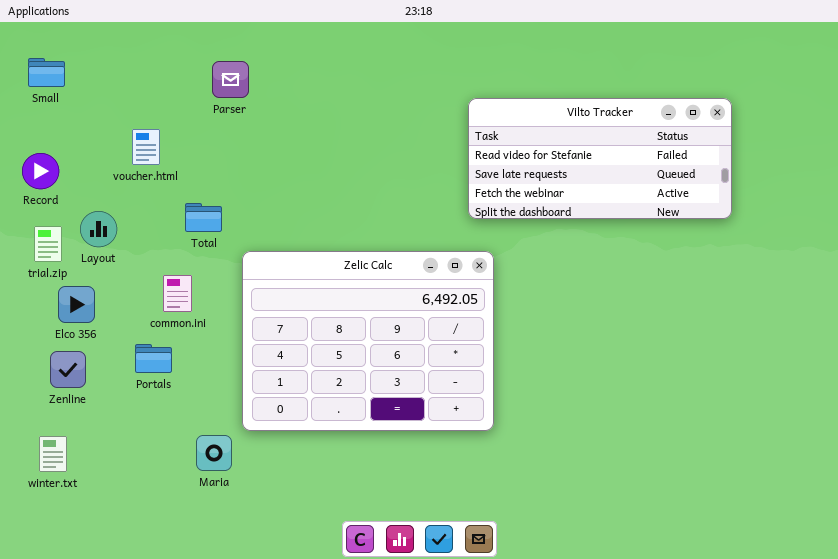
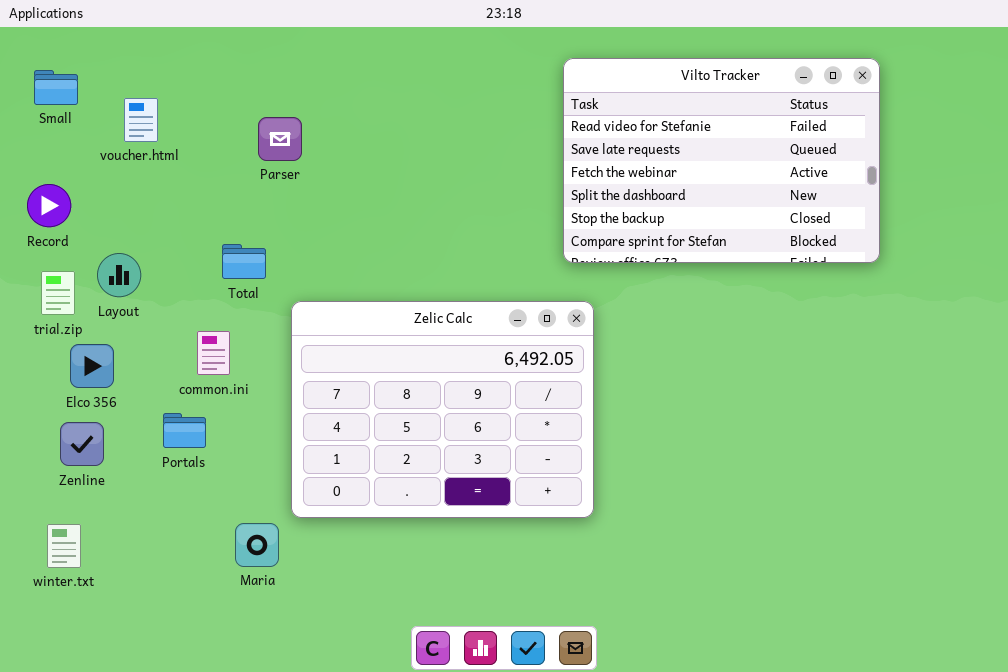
Parser: [212,61,249,98] -> [258,117,302,161], moved
Vilto Tracker: [468,98,732,219] -> [563,58,880,263], resized
voucher.html: [132,129,160,165] -> [124,98,158,142], moved

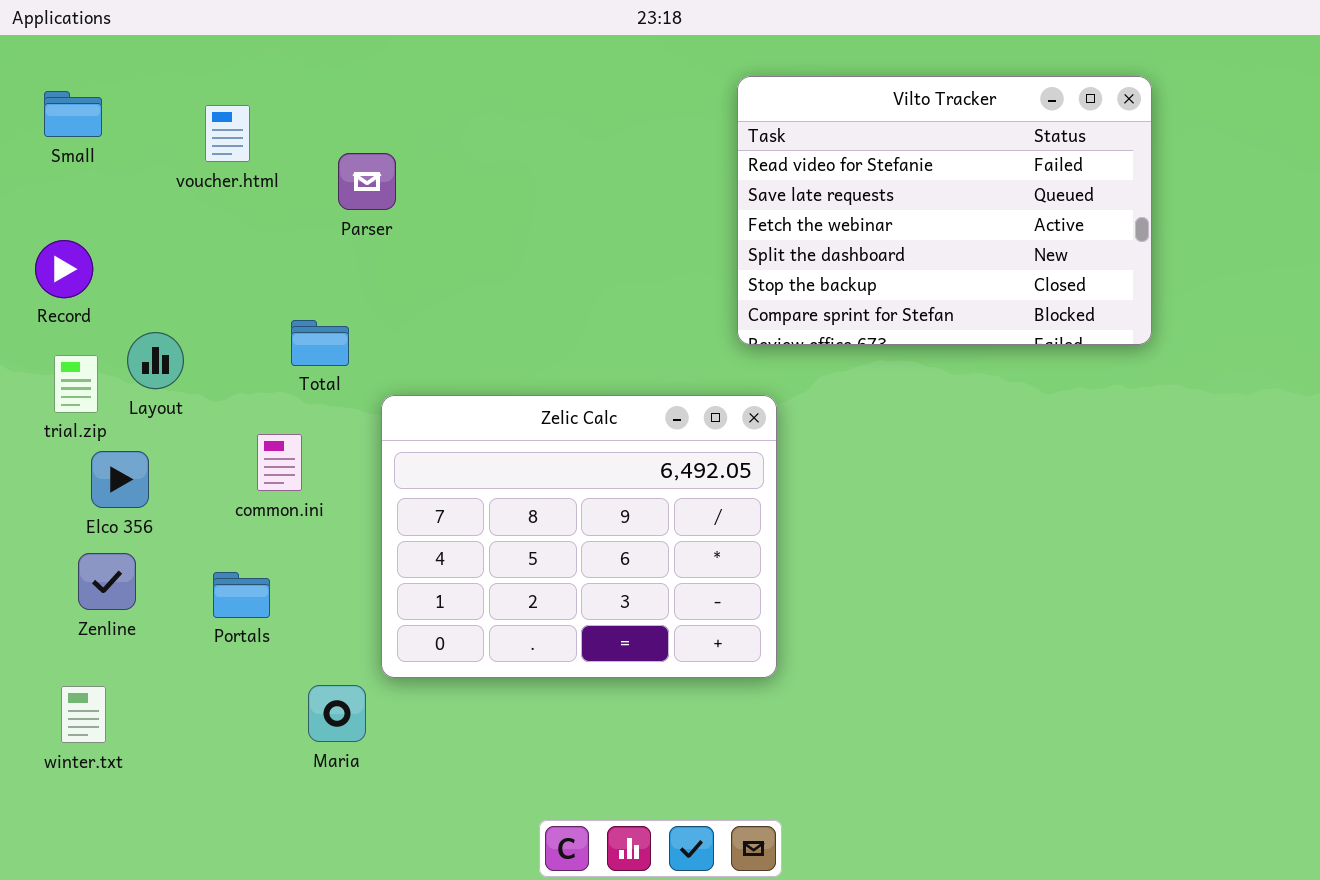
voucher.html: [124,98,158,142] -> [205,105,250,162], moved
Portals: [163,413,206,448] -> [213,572,270,618], moved

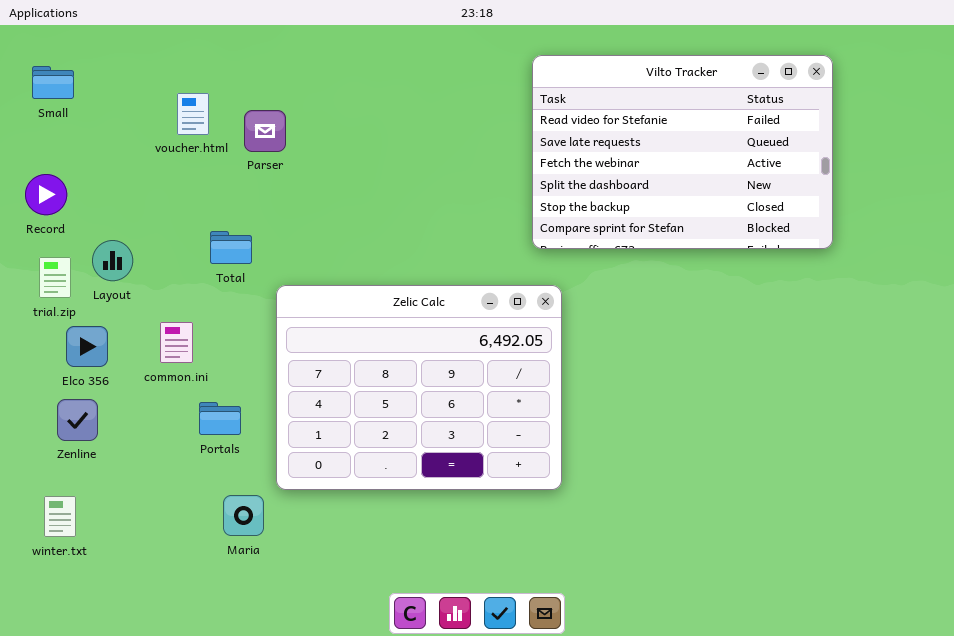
voucher.html: [205,105,250,162] -> [177,93,209,135], moved
common.ini: [257,434,302,491] -> [160,322,193,363], moved
Portals: [213,572,270,618] -> [199,402,241,435], moved

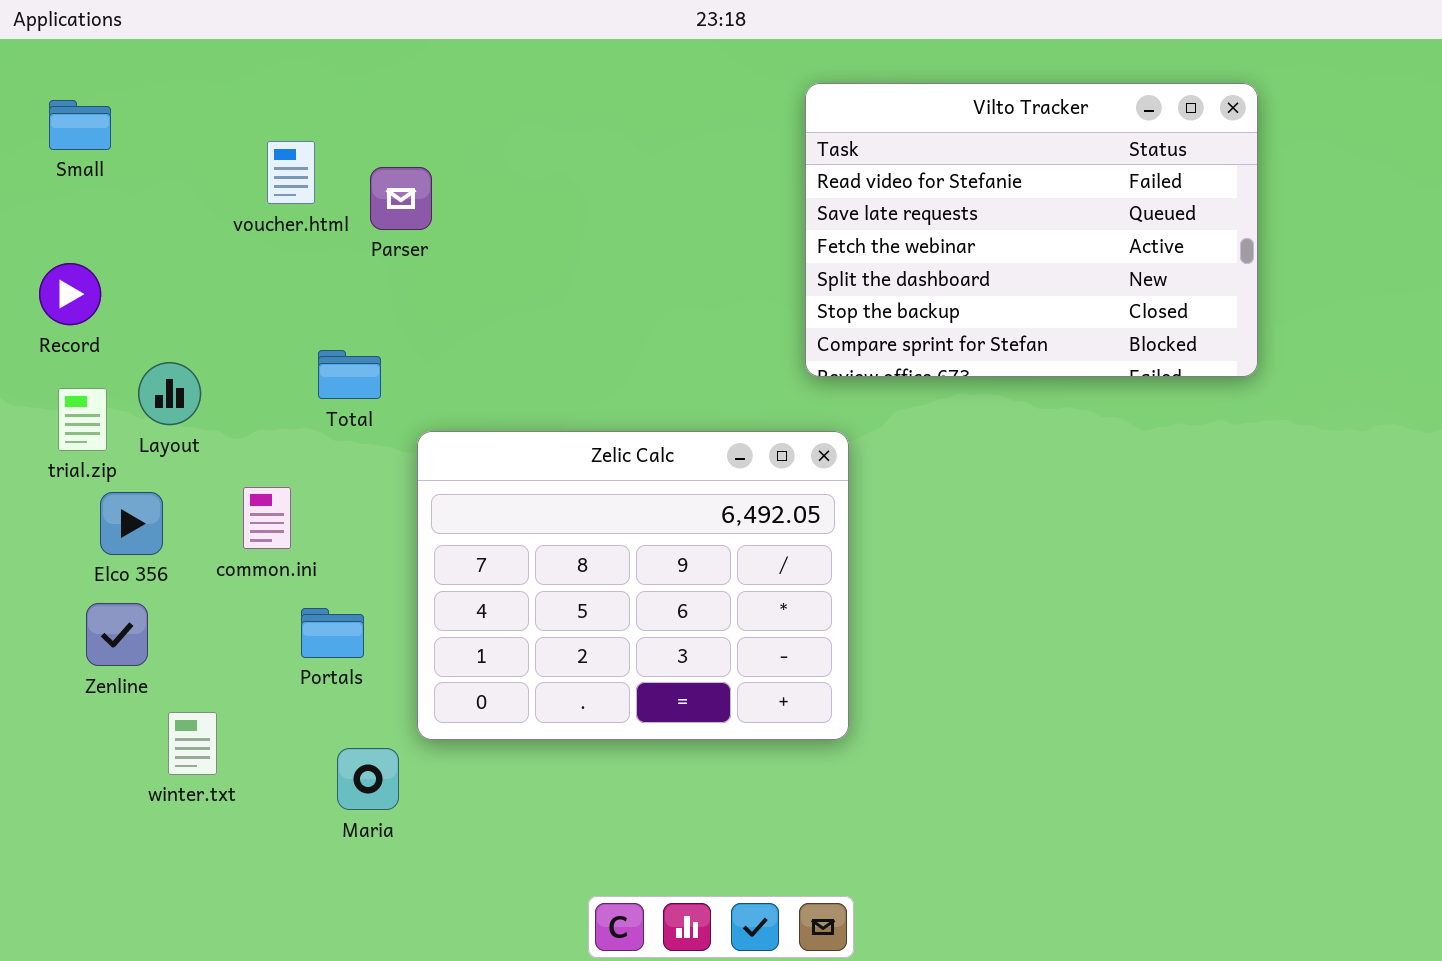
winter.txt: [44,496,76,537] -> [168,712,217,775], moved

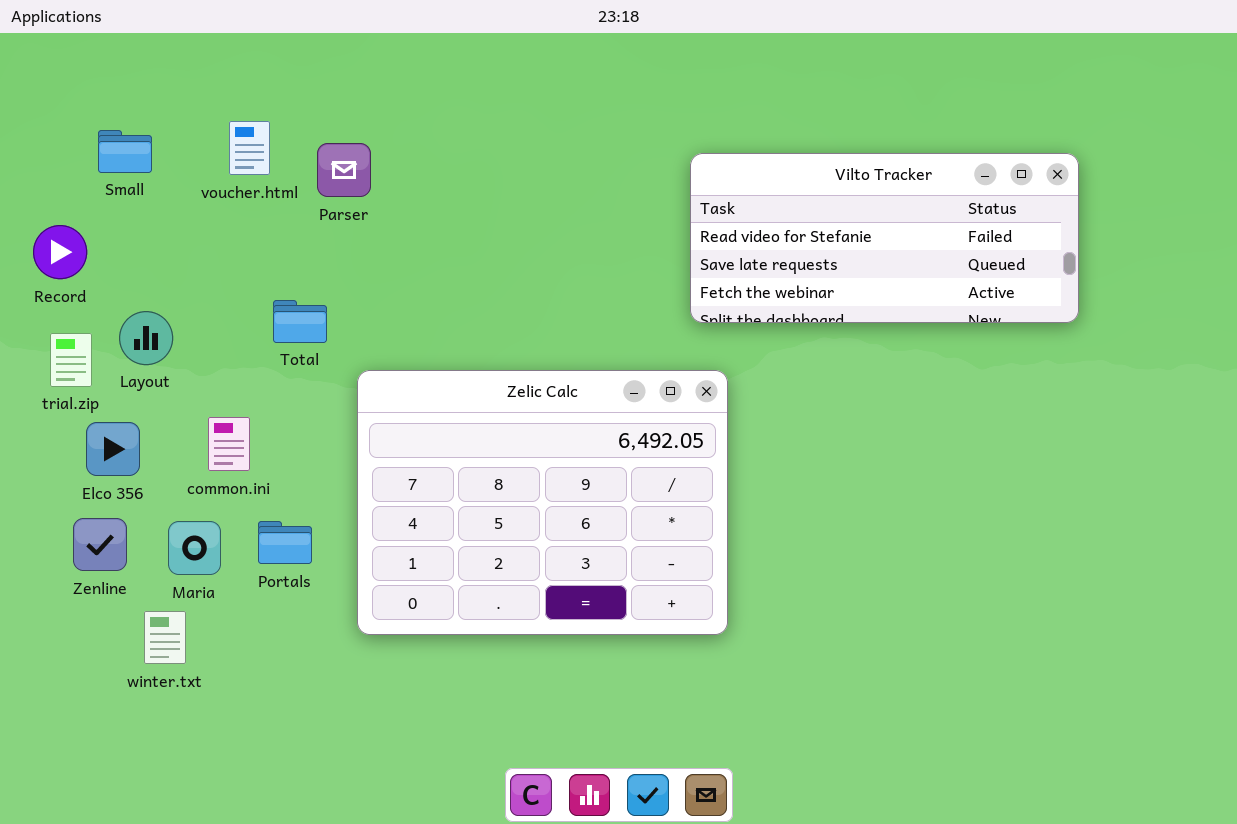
Vilto Tracker: [805,83,1258,377] -> [690,153,1079,323], resized
Small: [49,100,111,150] -> [98,130,152,173], moved
Maria: [337,748,399,810] -> [168,521,221,575], moved

